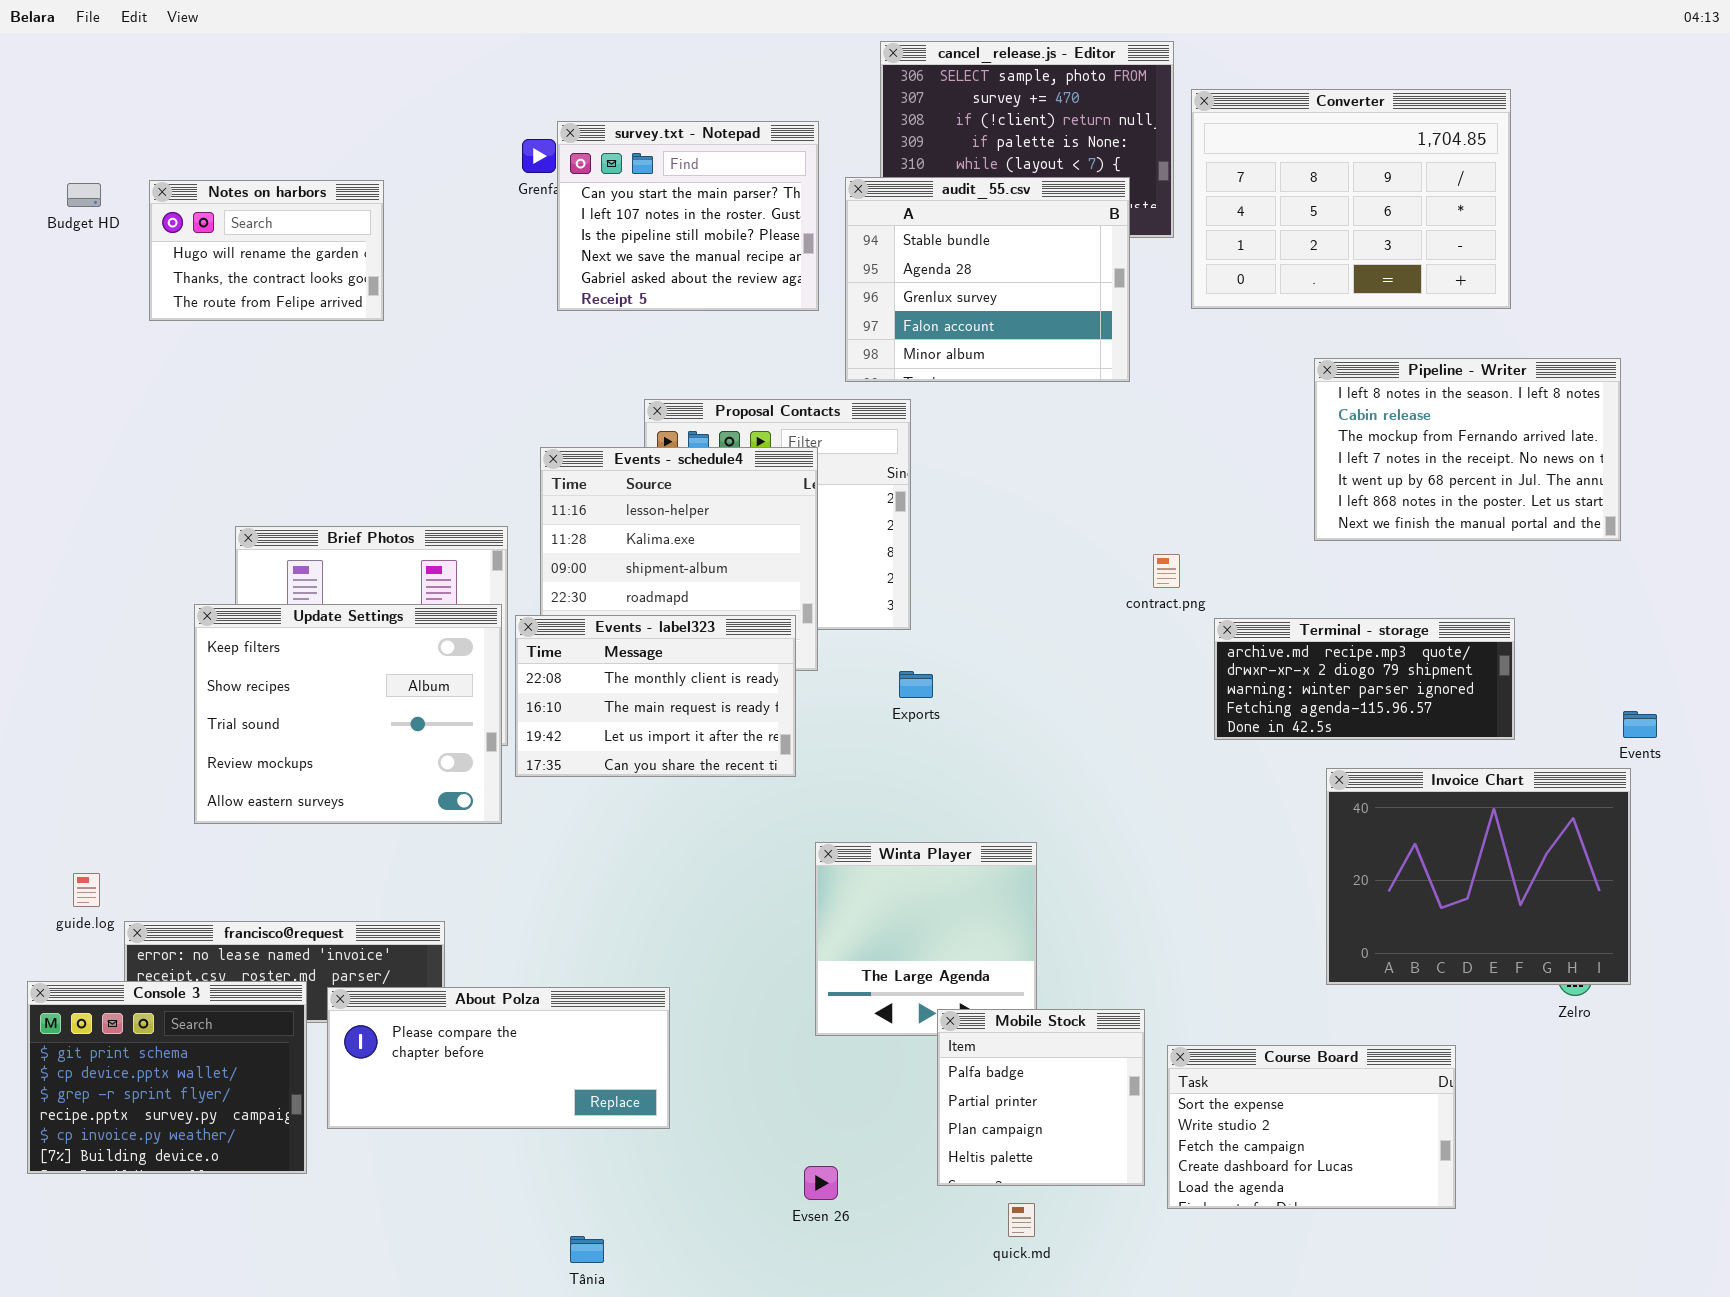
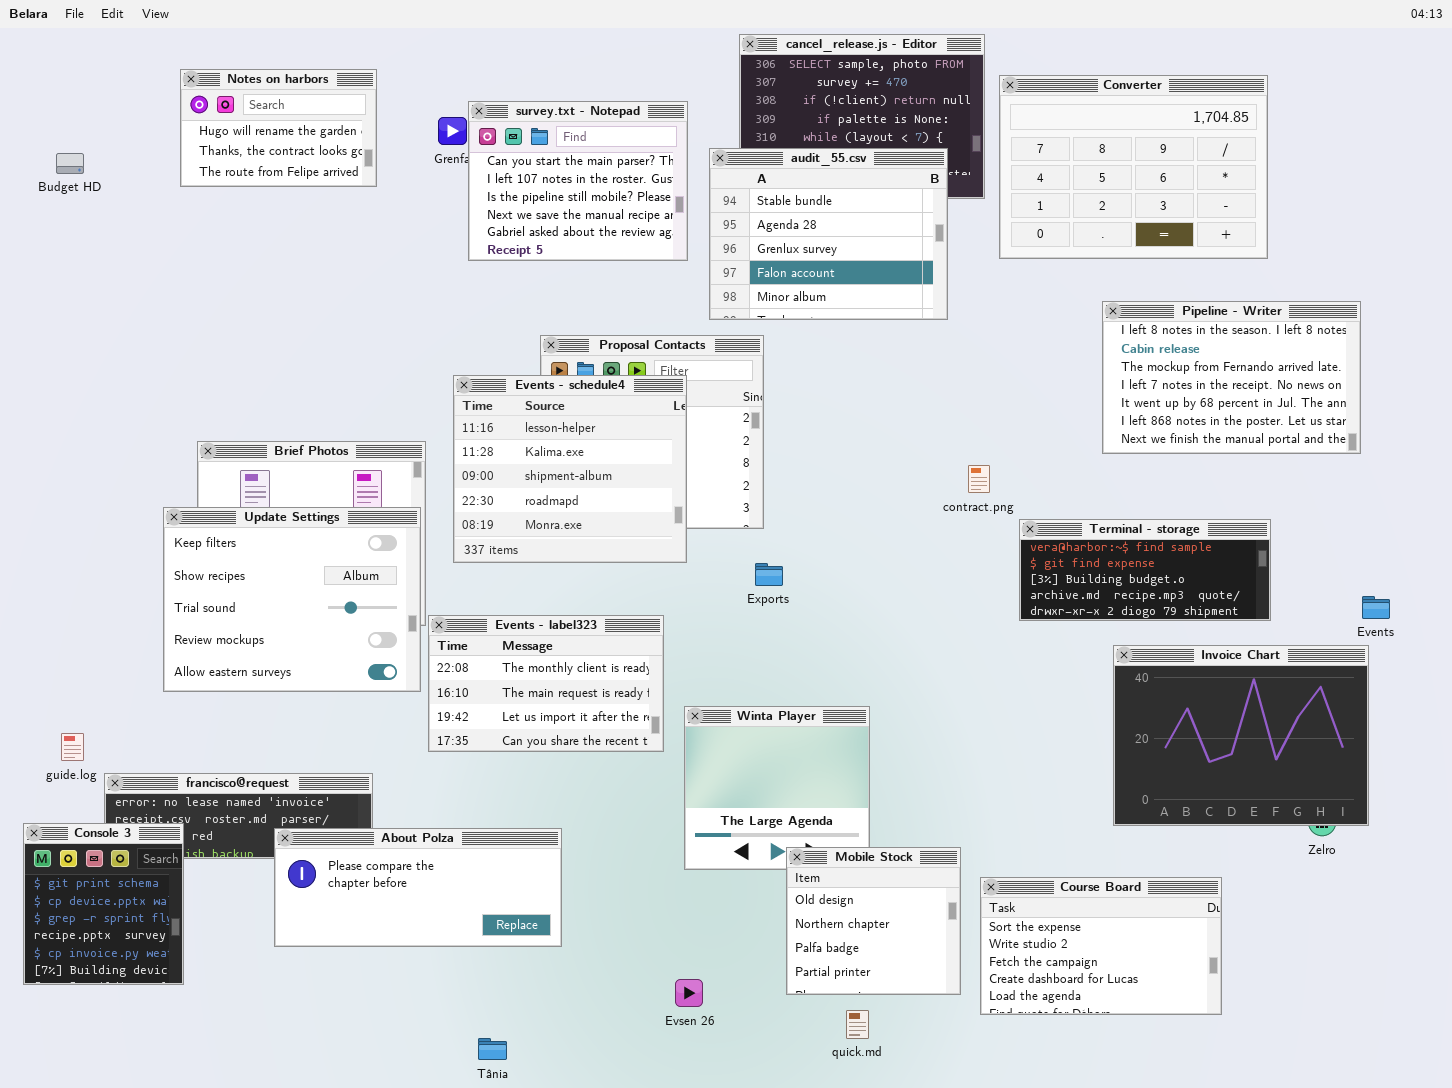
Notes on harbors: [149,180,384,321] -> [180,69,377,187], moved
Events - label323: [515,615,796,777] -> [428,615,664,752], moved
Terminal - storage: [1214,618,1515,740] -> [1019,519,1271,621], scrolled up 3 rows
Console 3: [27,981,307,1174] -> [23,823,184,985], resized
Mobile Stock: [937,1009,1145,1186] -> [786,847,961,995], scrolled up 2 rows

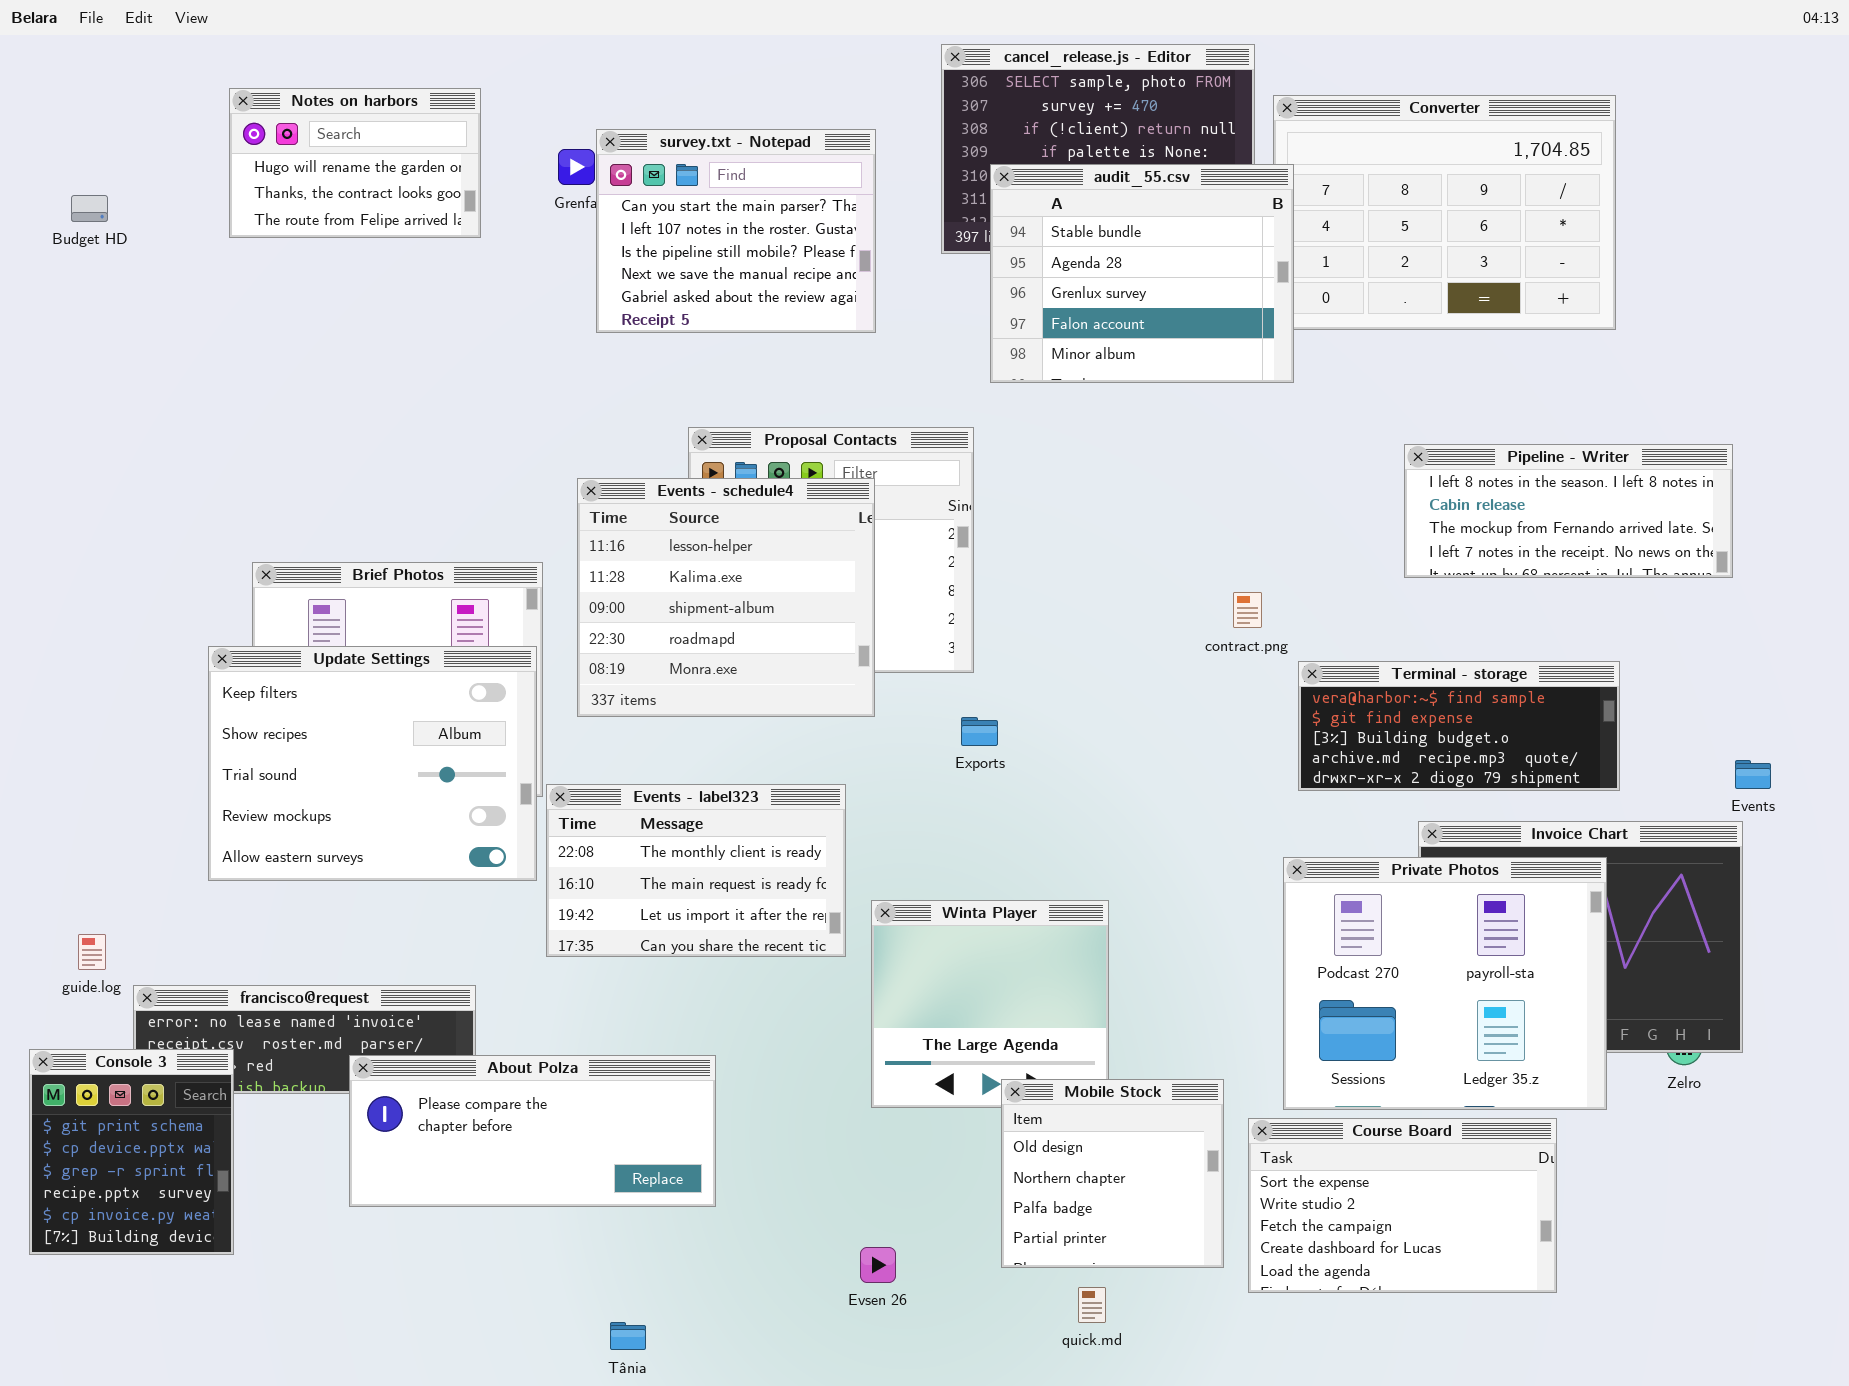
audit_55.csv: [709,148,948,320] -> [990,164,1294,383], moved
Pipeline - Writer: [1102,301,1361,454] -> [1404,444,1733,578], resized
Private Photos: none -> [1283,857,1607,1110], opened

